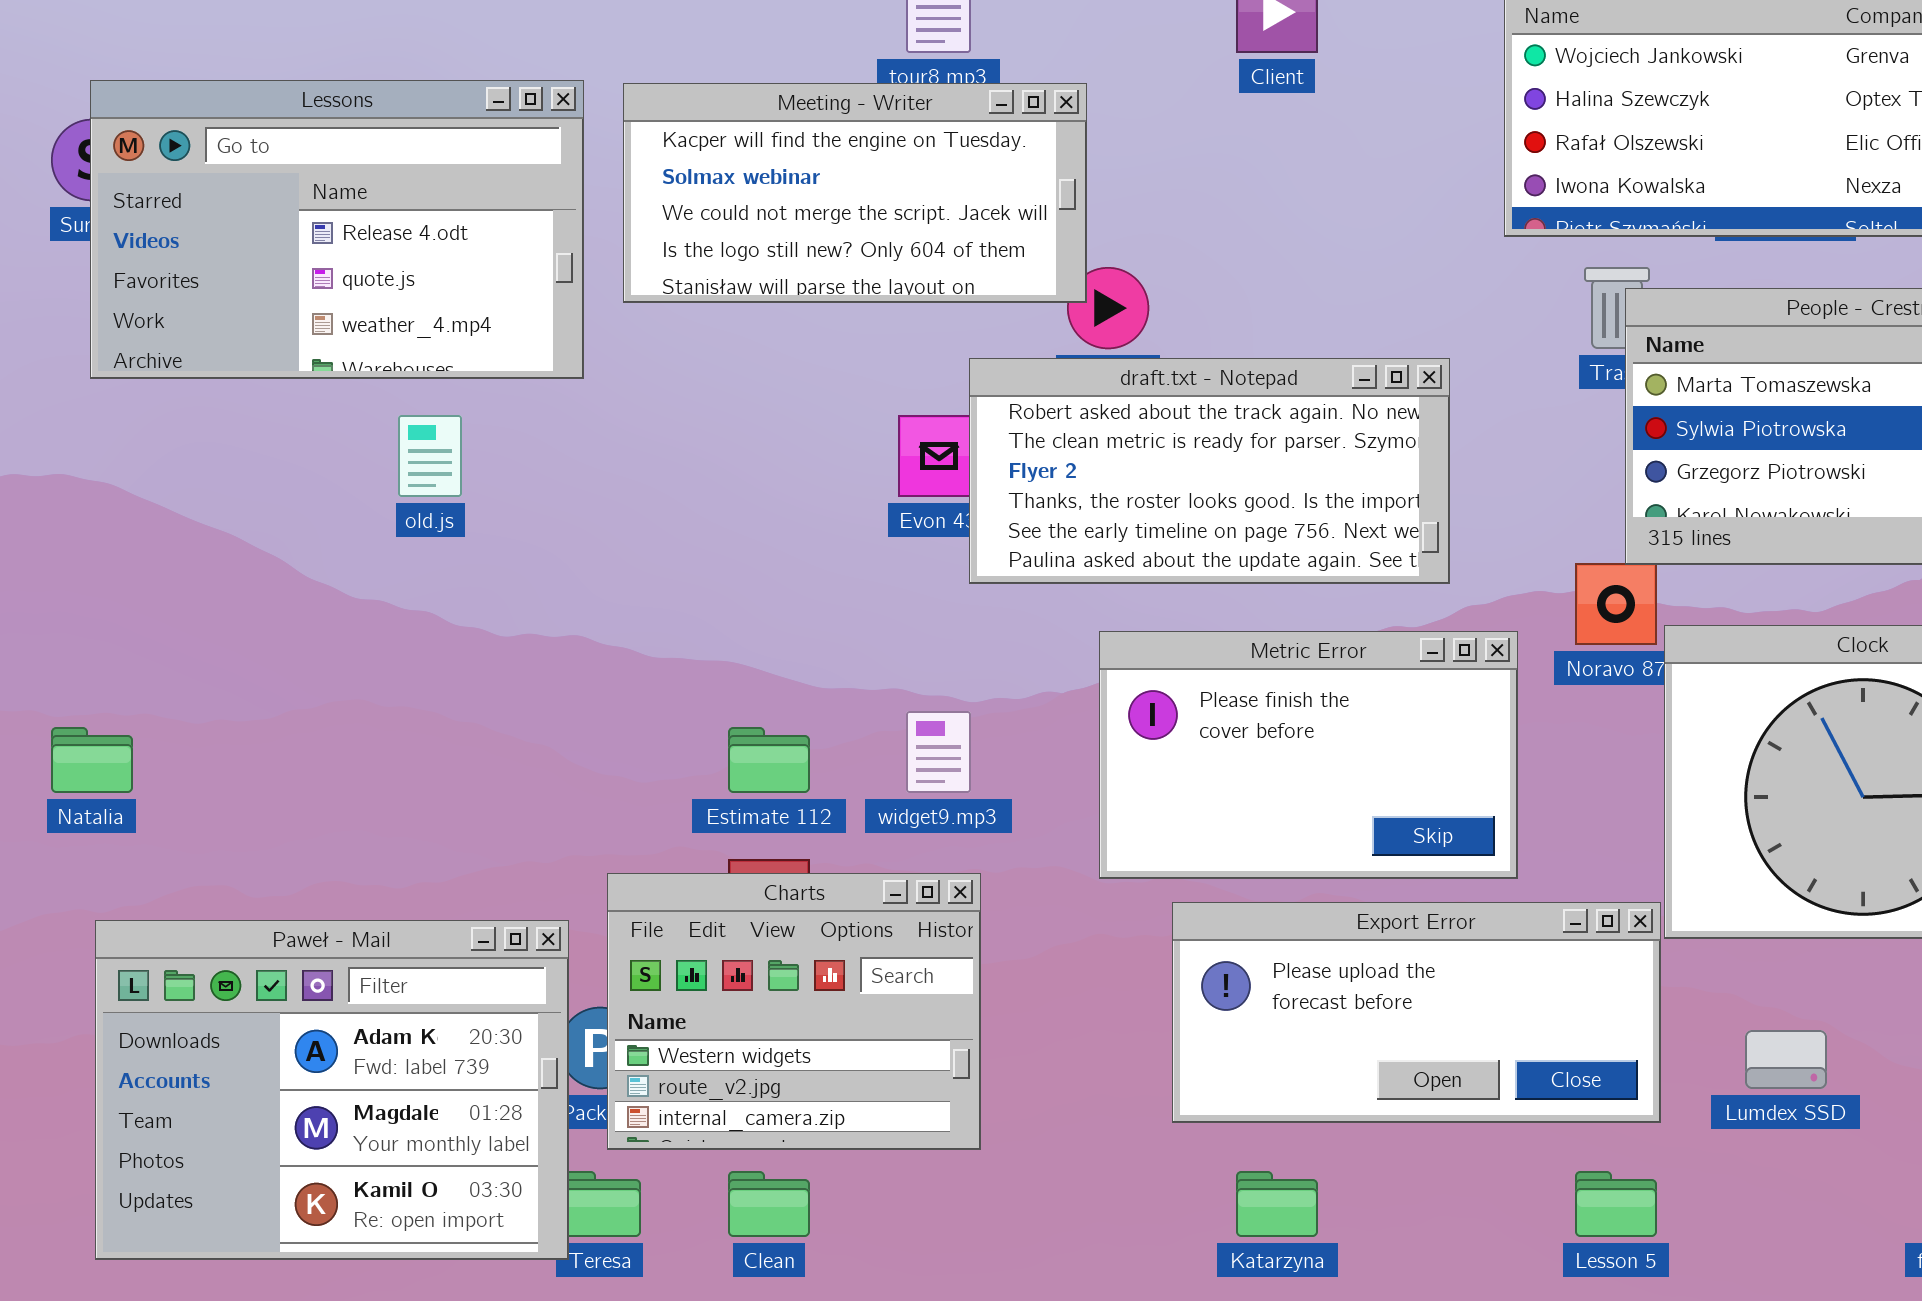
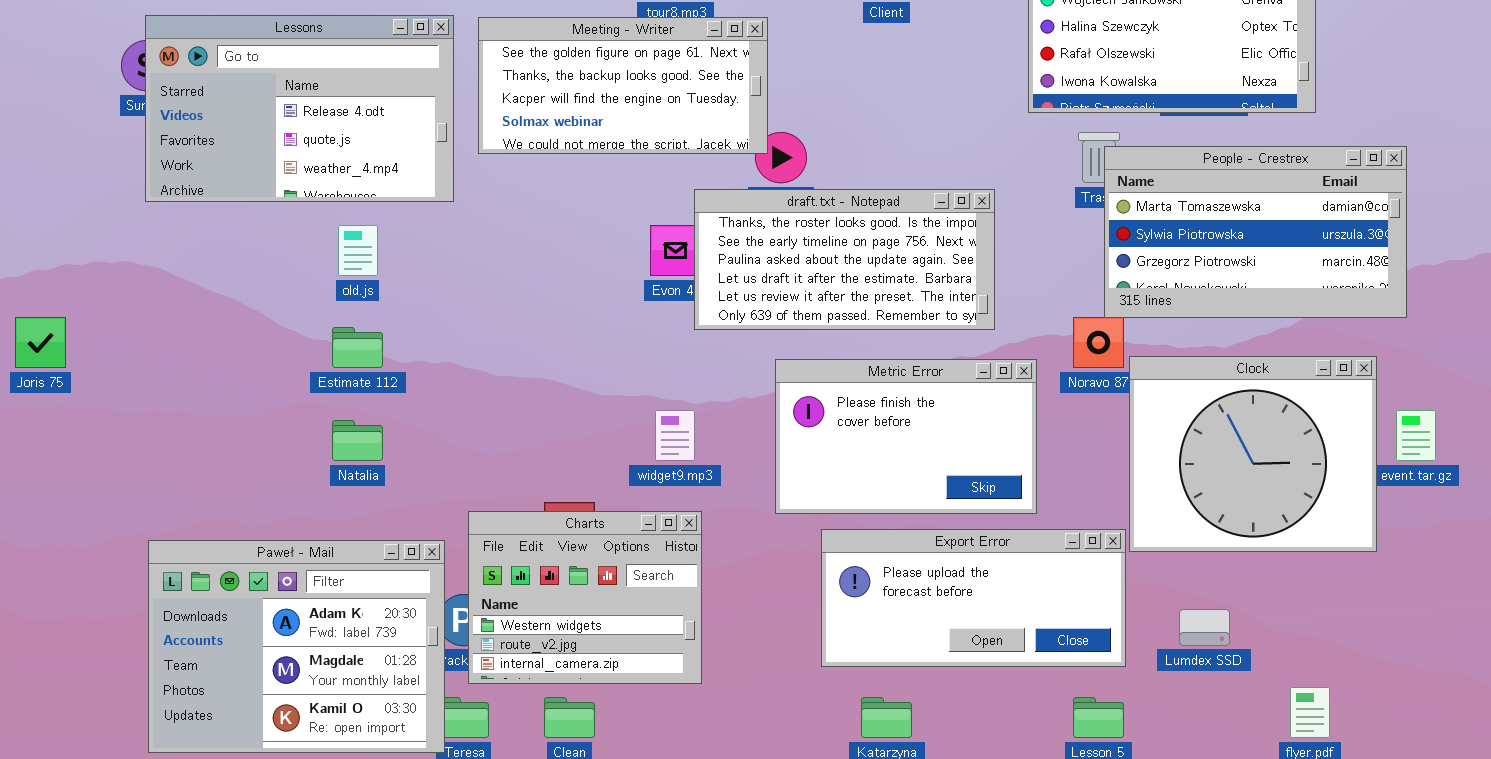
Meeting - Writer: [623,83,1087,303] -> [478,17,768,154], scrolled up 2 rows
draft.txt - Notepad: [969,358,1450,584] -> [694,189,995,330], scrolled down 3 rows
Natalia: [51,727,133,793] -> [332,420,383,461], moved
Estimate 112: [728,727,810,793] -> [332,327,383,368], moved

